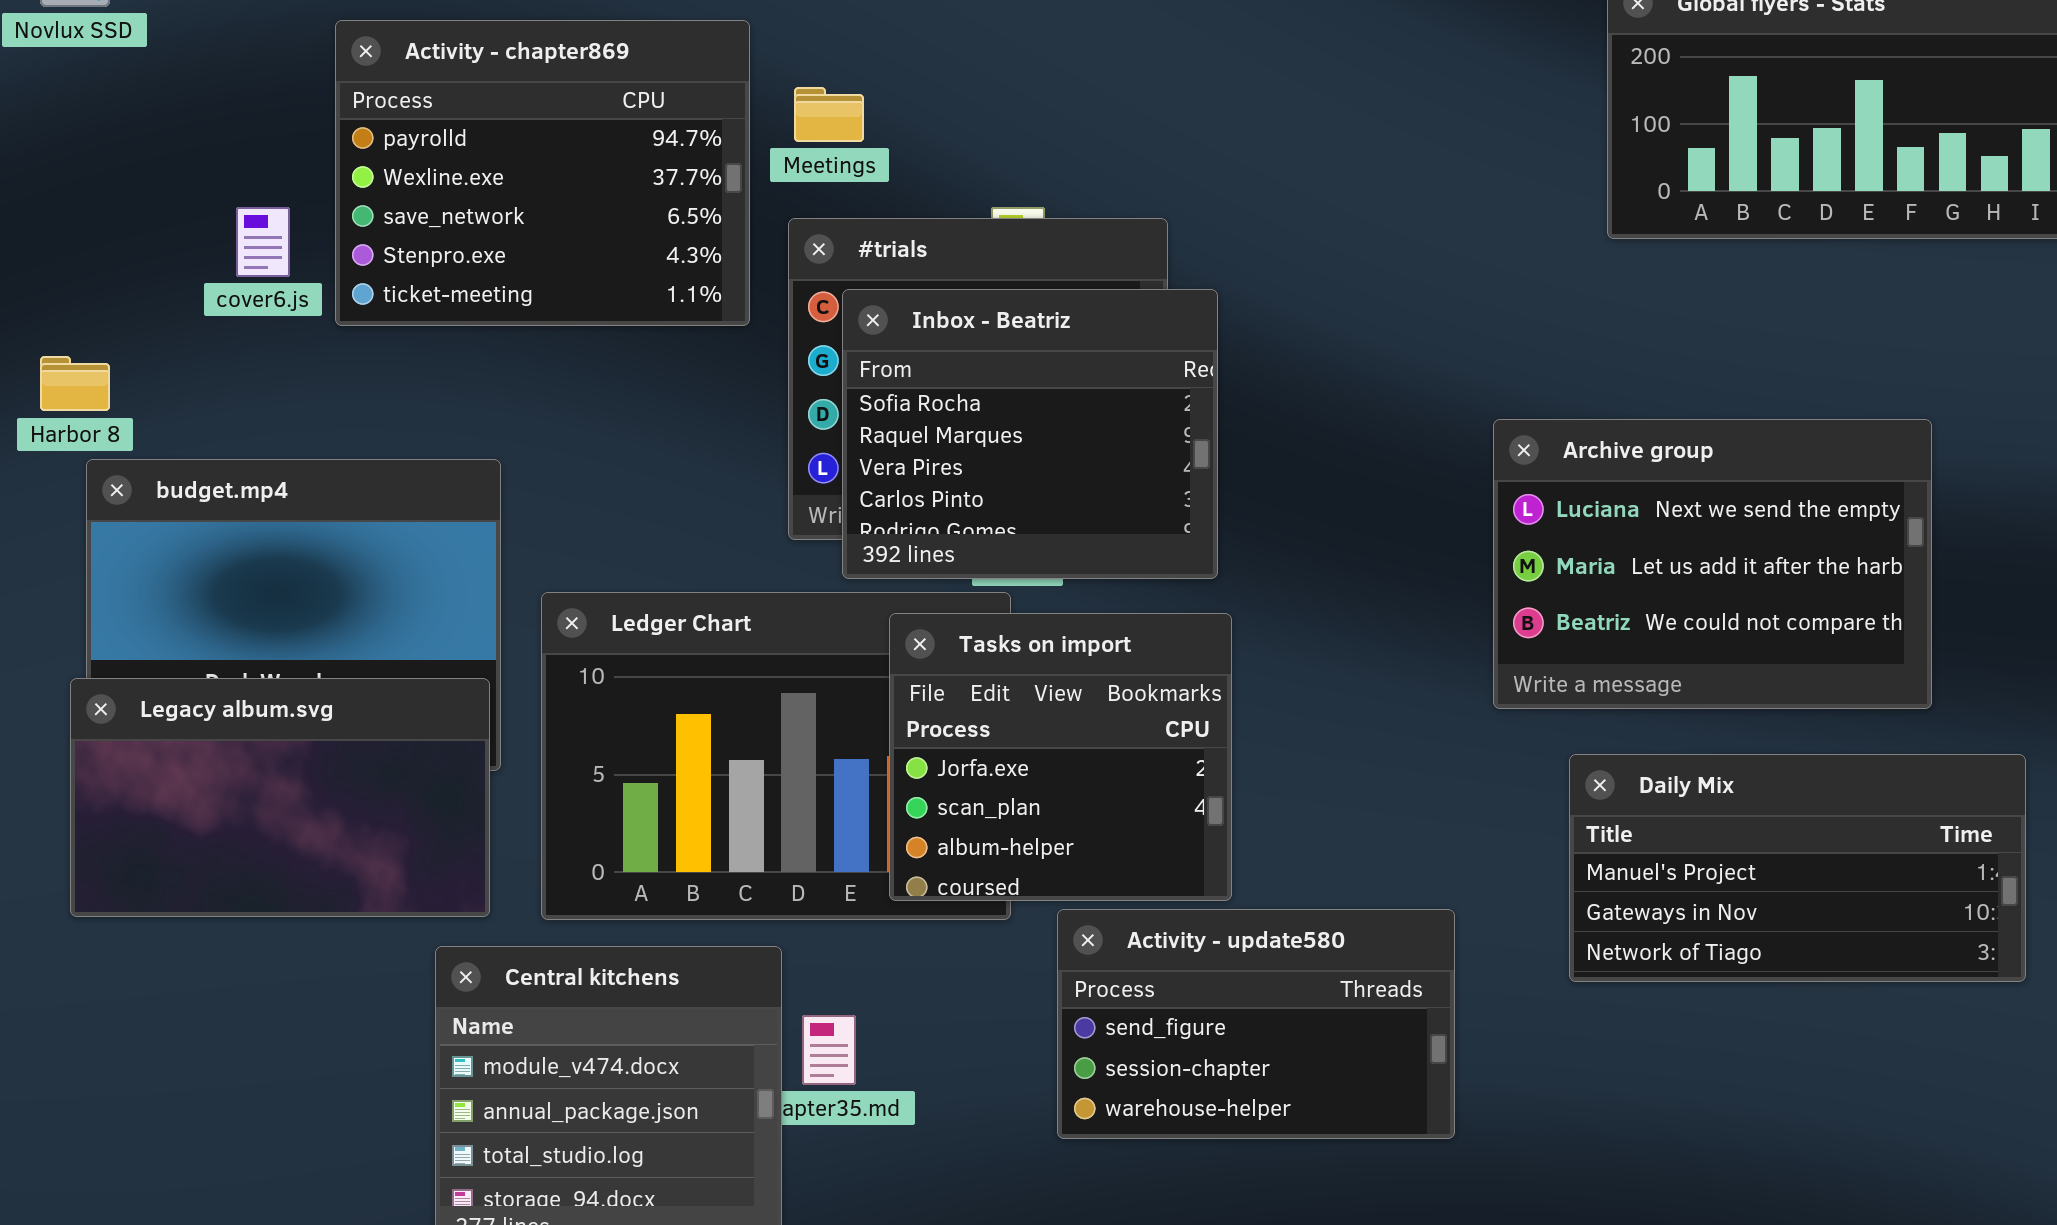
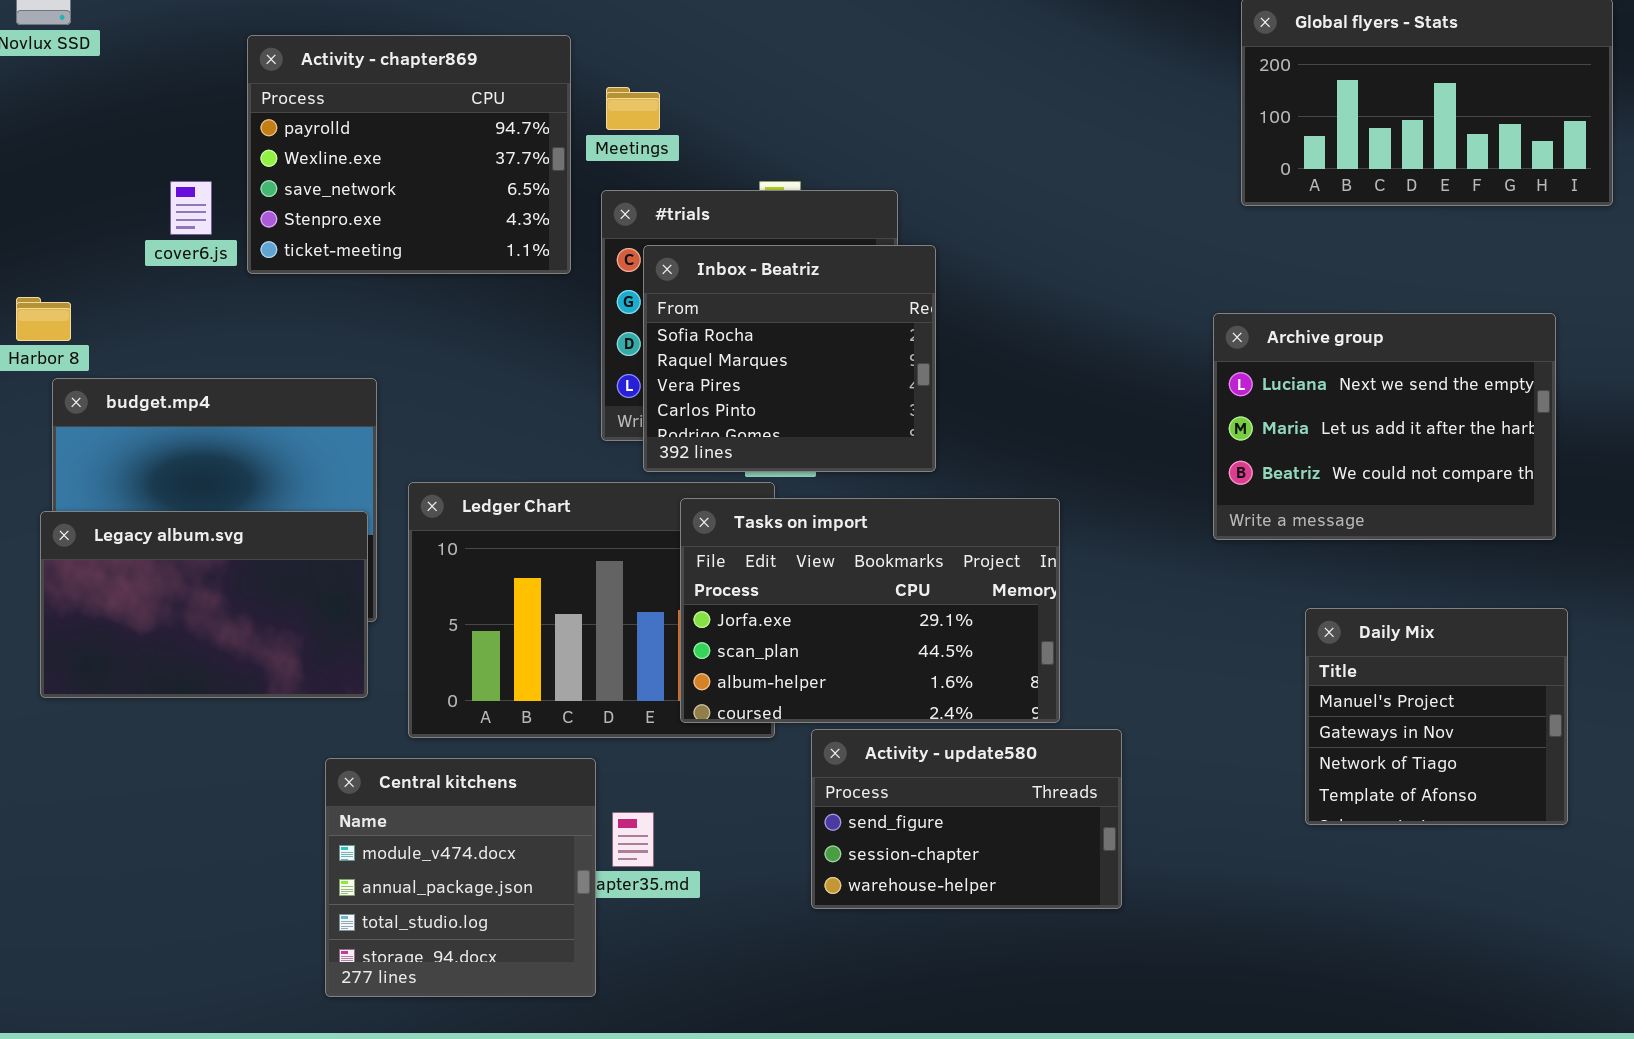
Archive group: [1493,419,1932,709] -> [1213,313,1556,540], moved
Tasks on import: [889,613,1232,901] -> [680,498,1060,723], resized
Legacy album.svg: [70,678,490,917] -> [40,511,368,698], moved
Daily Mix: [1569,754,2026,982] -> [1305,608,1568,825], resized

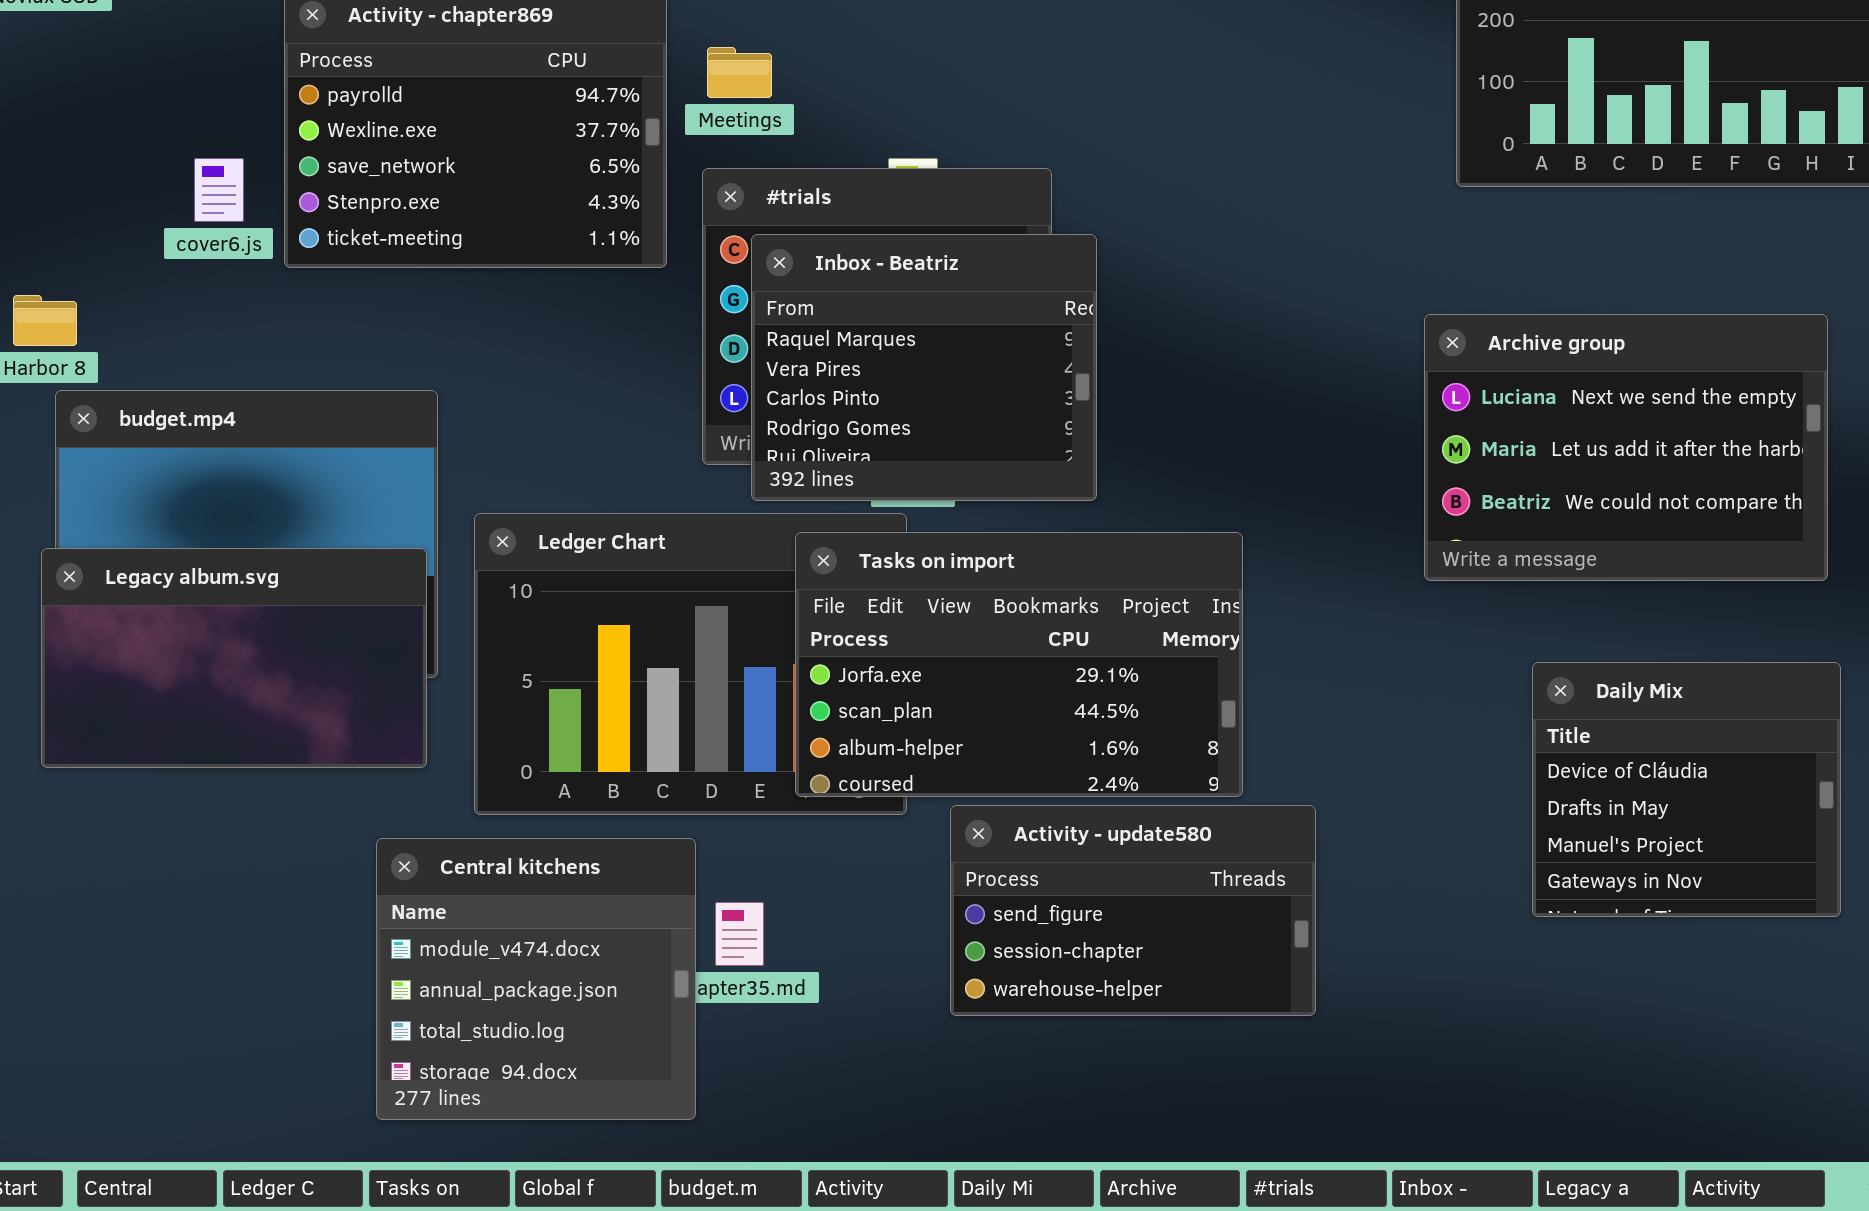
Inbox - Beatriz: [643,245,936,472] -> [751,234,1097,501], scrolled down 1 row
Daily Mix: [1305,608,1568,825] -> [1532,662,1841,917], scrolled up 2 rows

